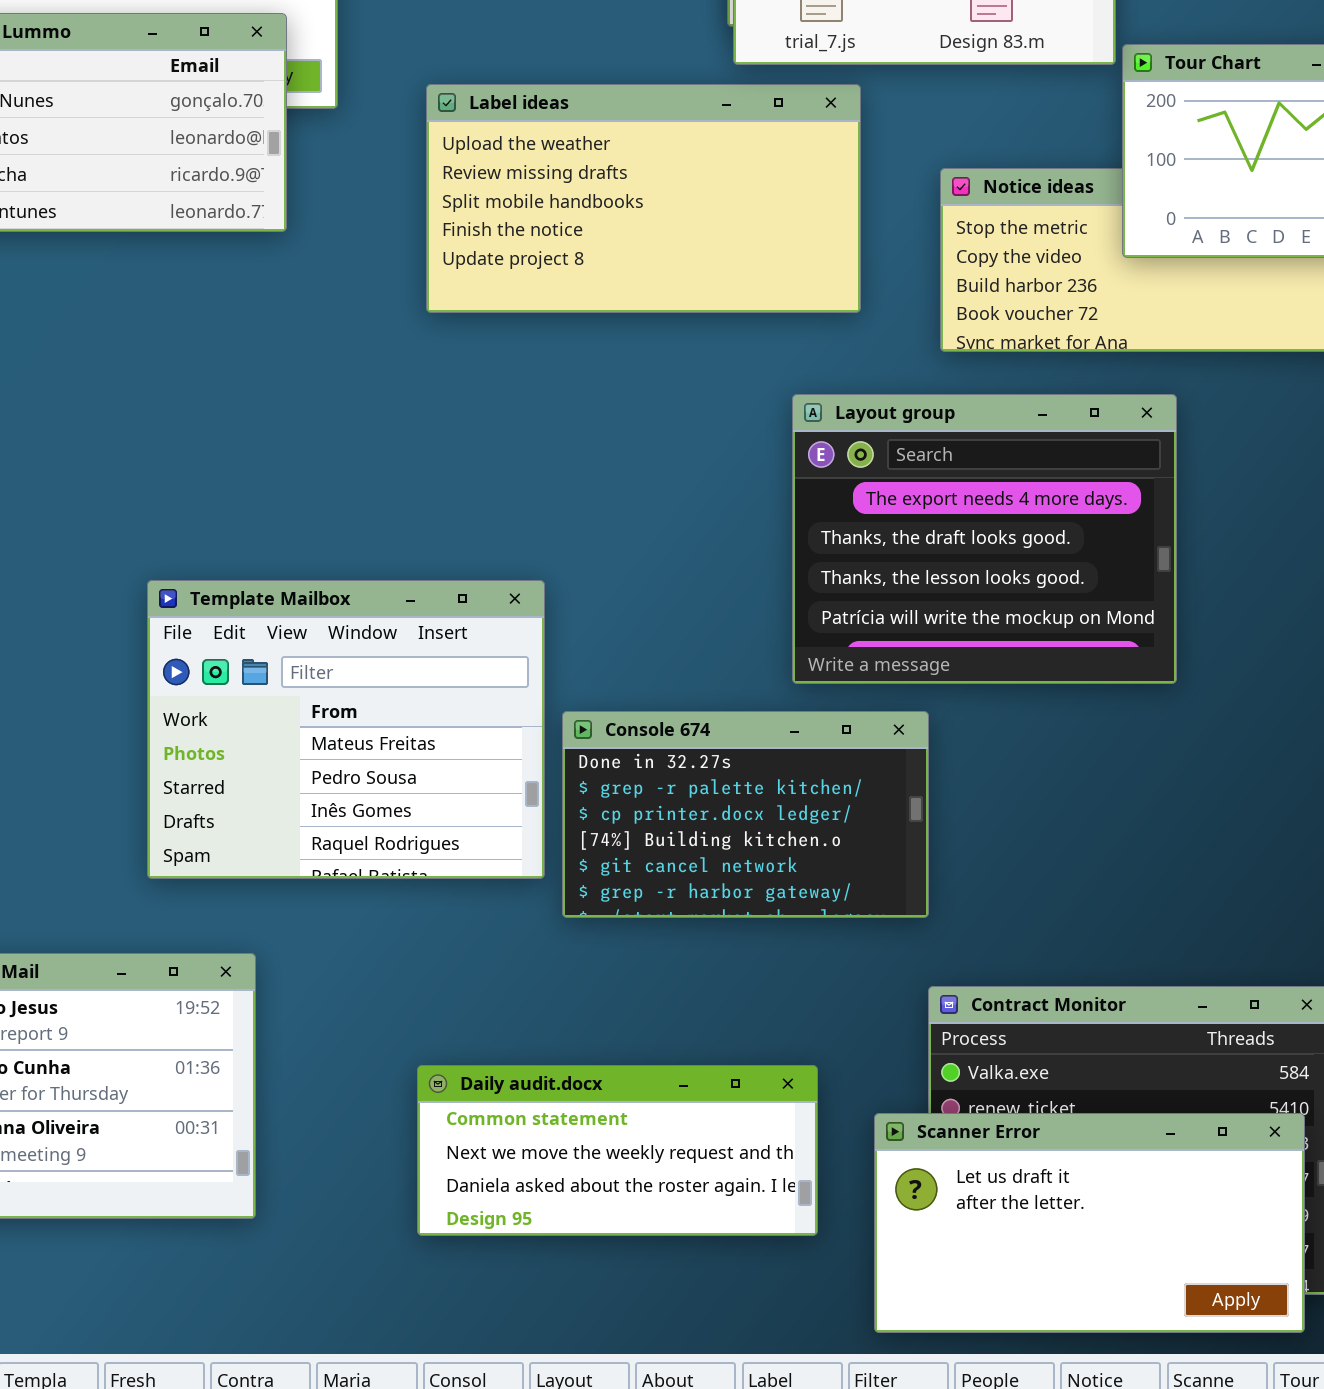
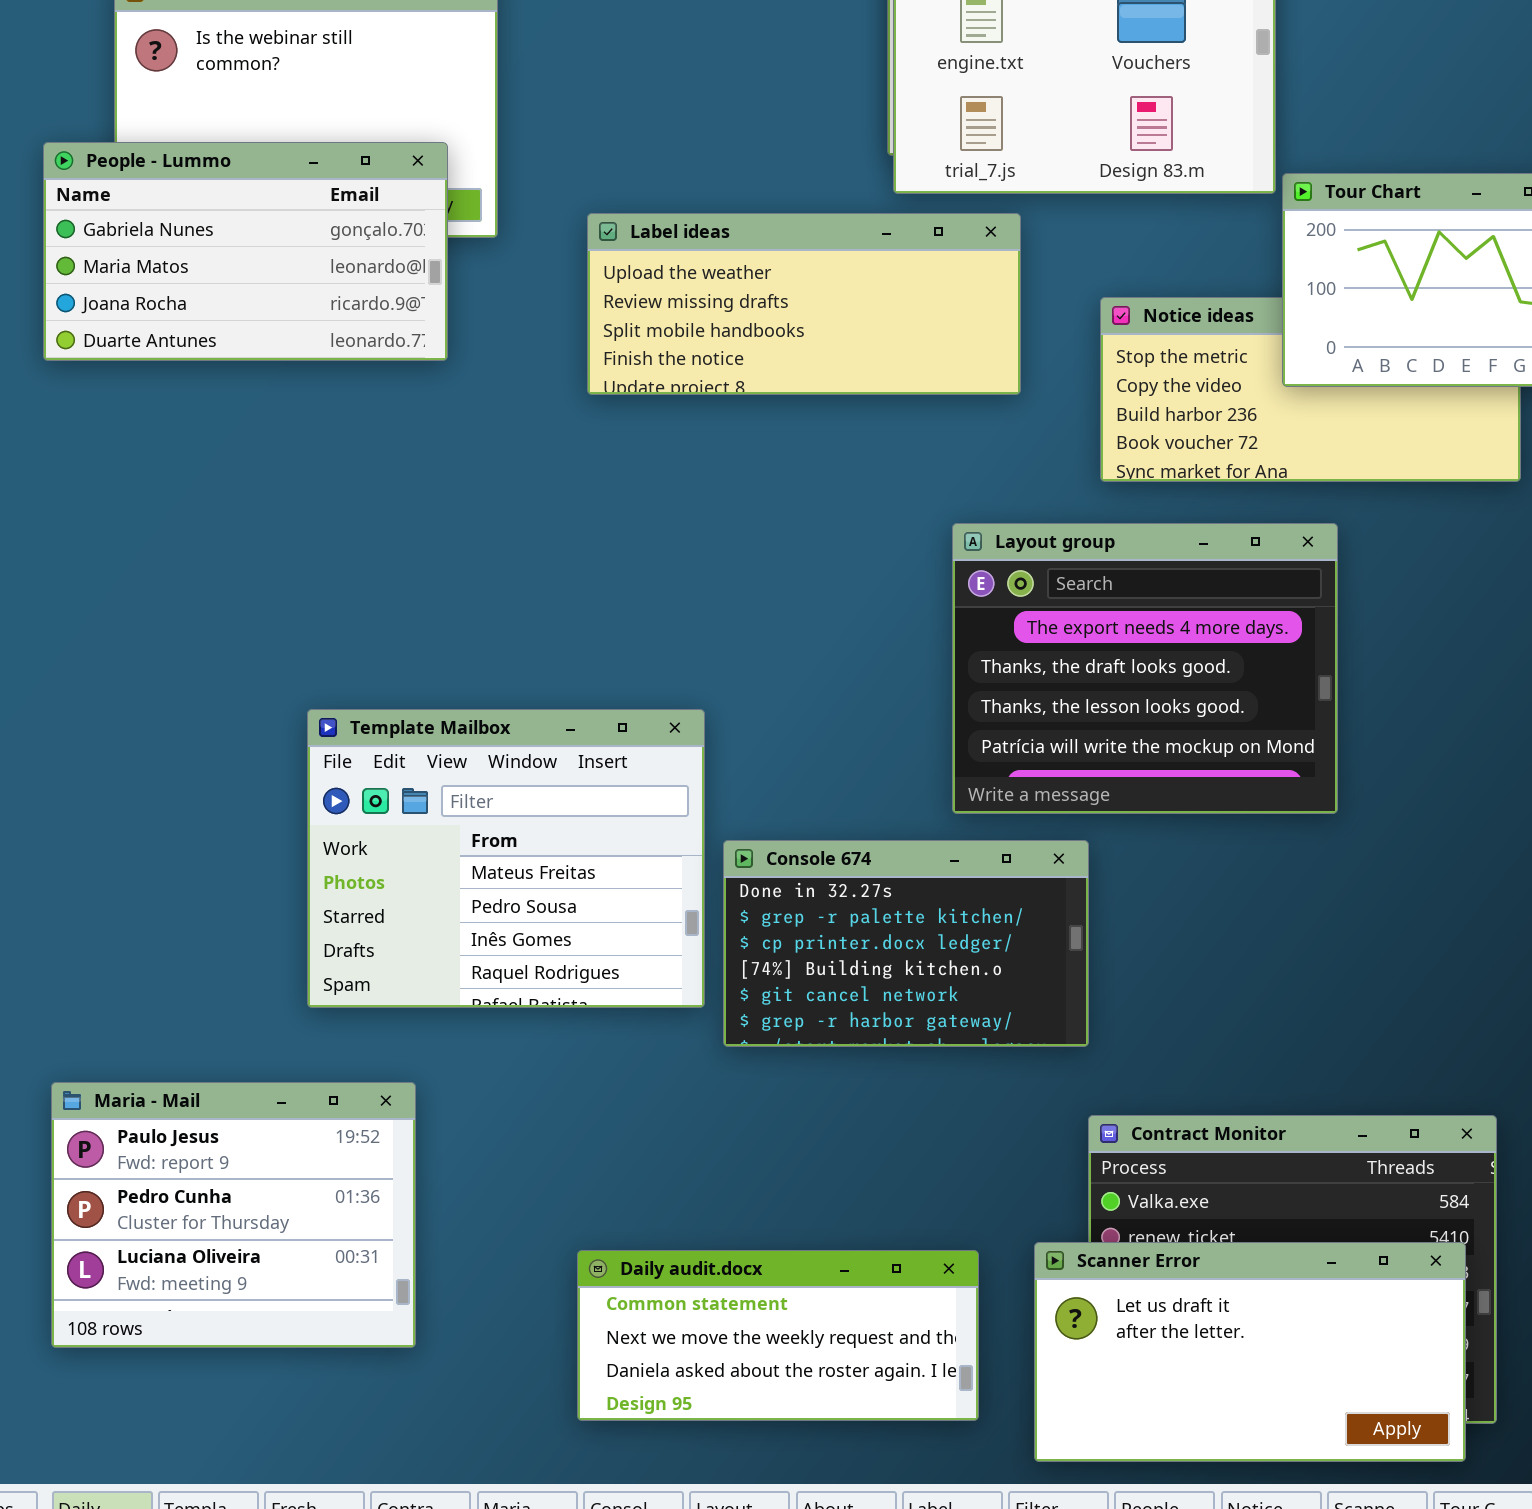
Label ideas: [426,84,861,313] -> [587,213,1021,395], resized
Daily audit.docx: [417,1065,818,1236] -> [577,1250,979,1421], moved

